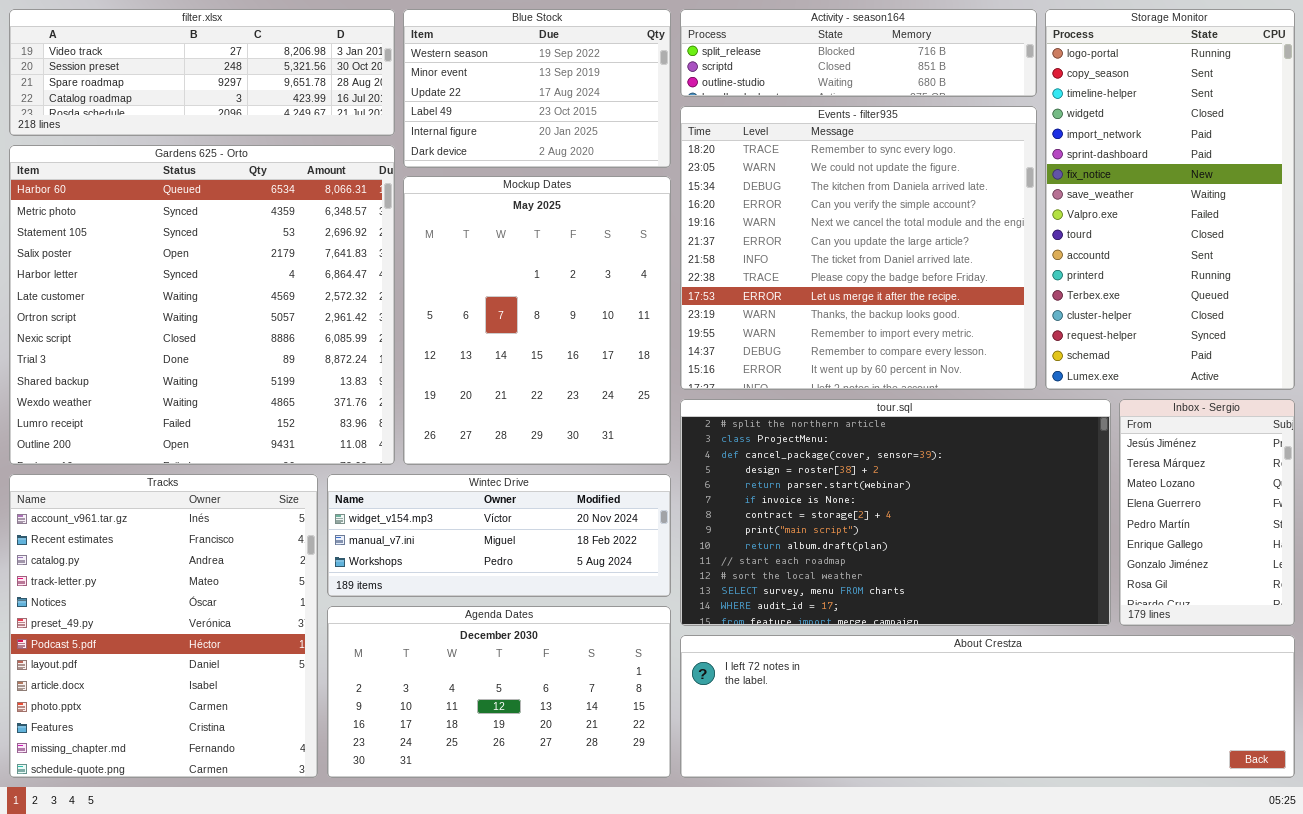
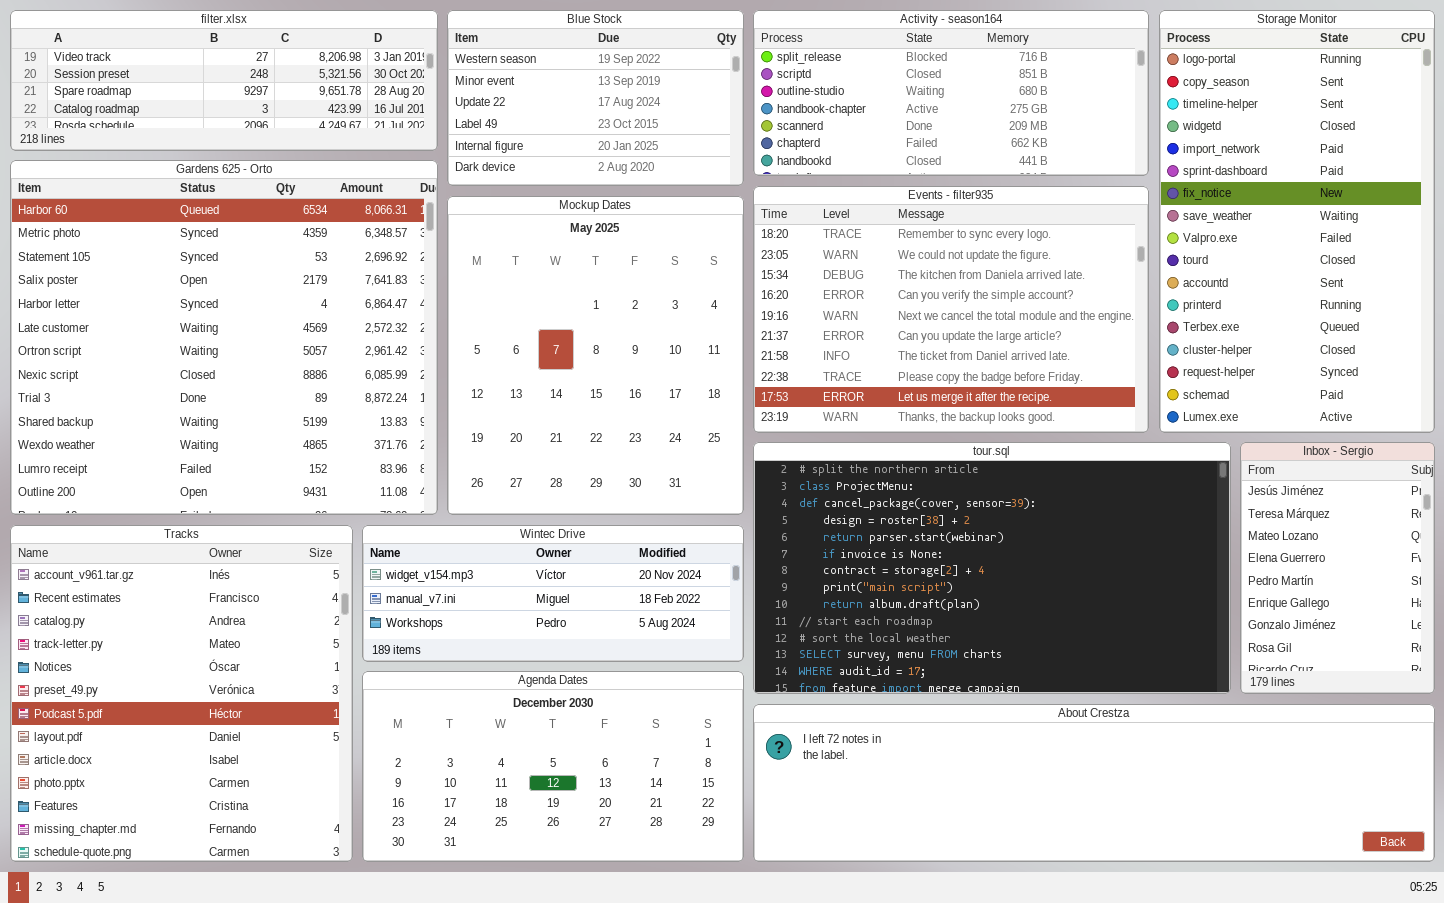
Activity - season164: [680,9,1037,97] -> [753,10,1149,176], resized
Events - filter935: [680,106,1037,390] -> [753,186,1149,433], resized

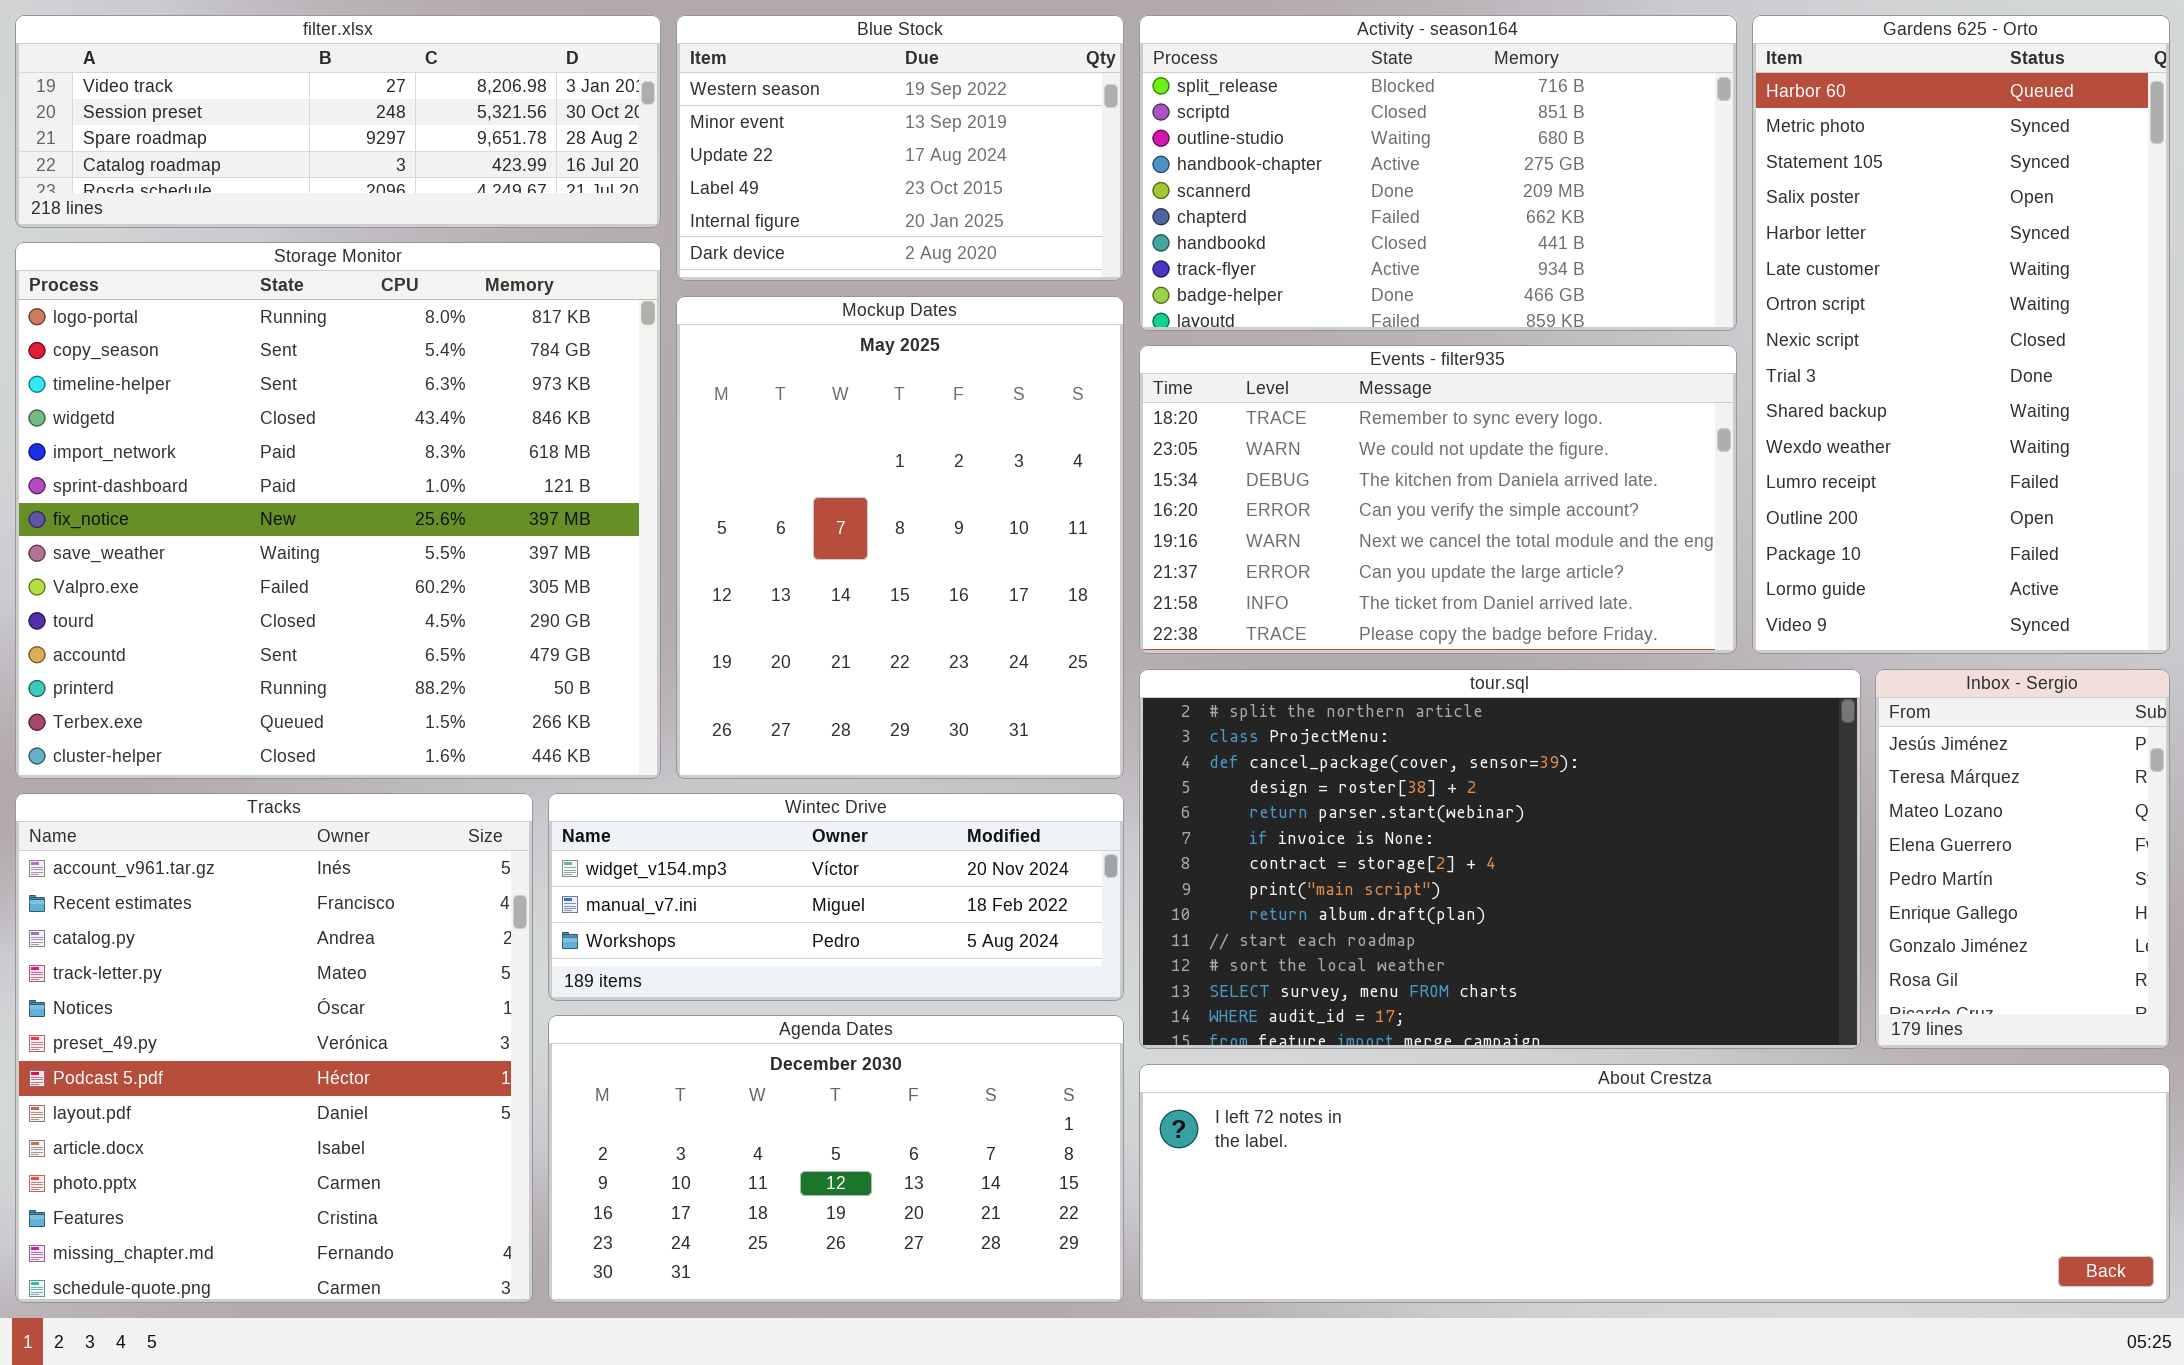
Activity - season164: [753,10,1149,176] -> [1139,15,1737,331], resized
Storage Monitor: [1159,10,1435,433] -> [15,242,661,779], moved, resized
Gardens 625 - Orto: [10,160,438,515] -> [1752,15,2170,654], moved, resized
Events - filter935: [753,186,1149,433] -> [1139,345,1737,654], resized

